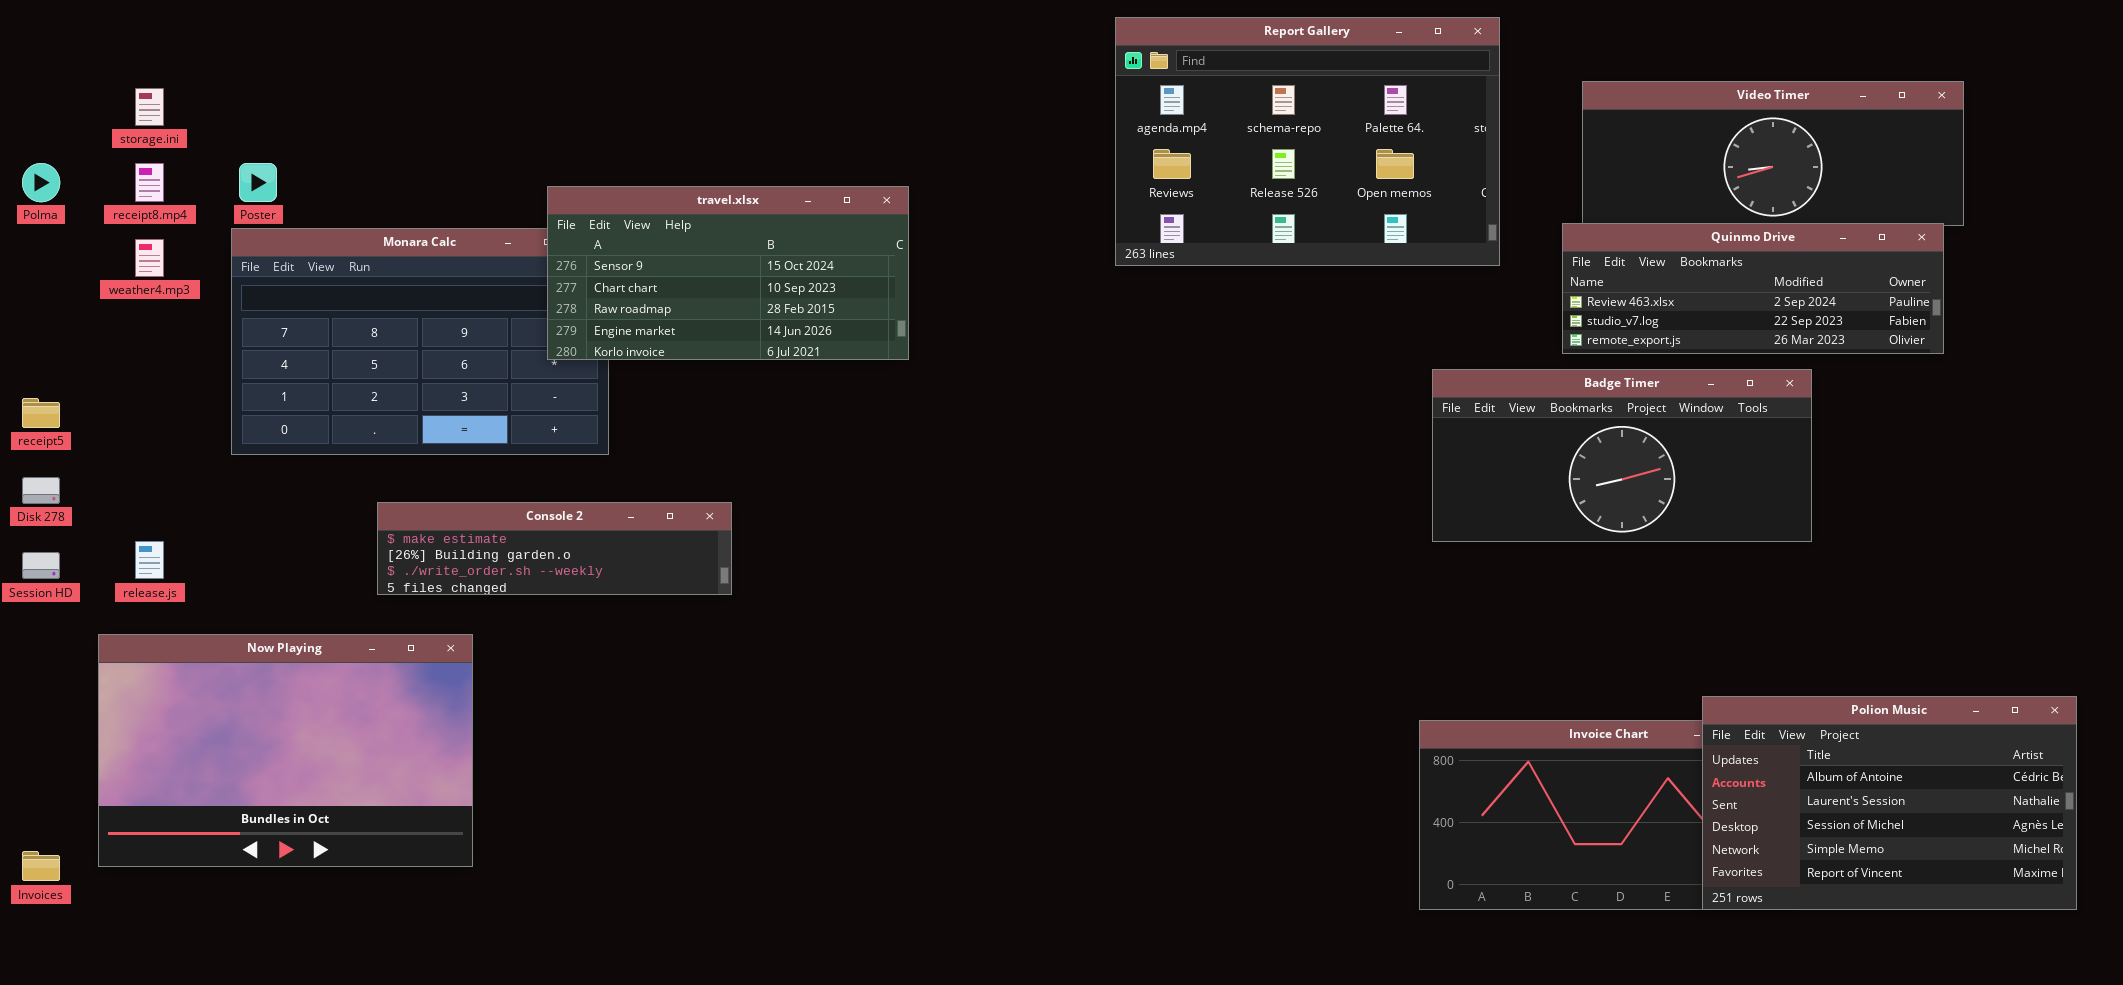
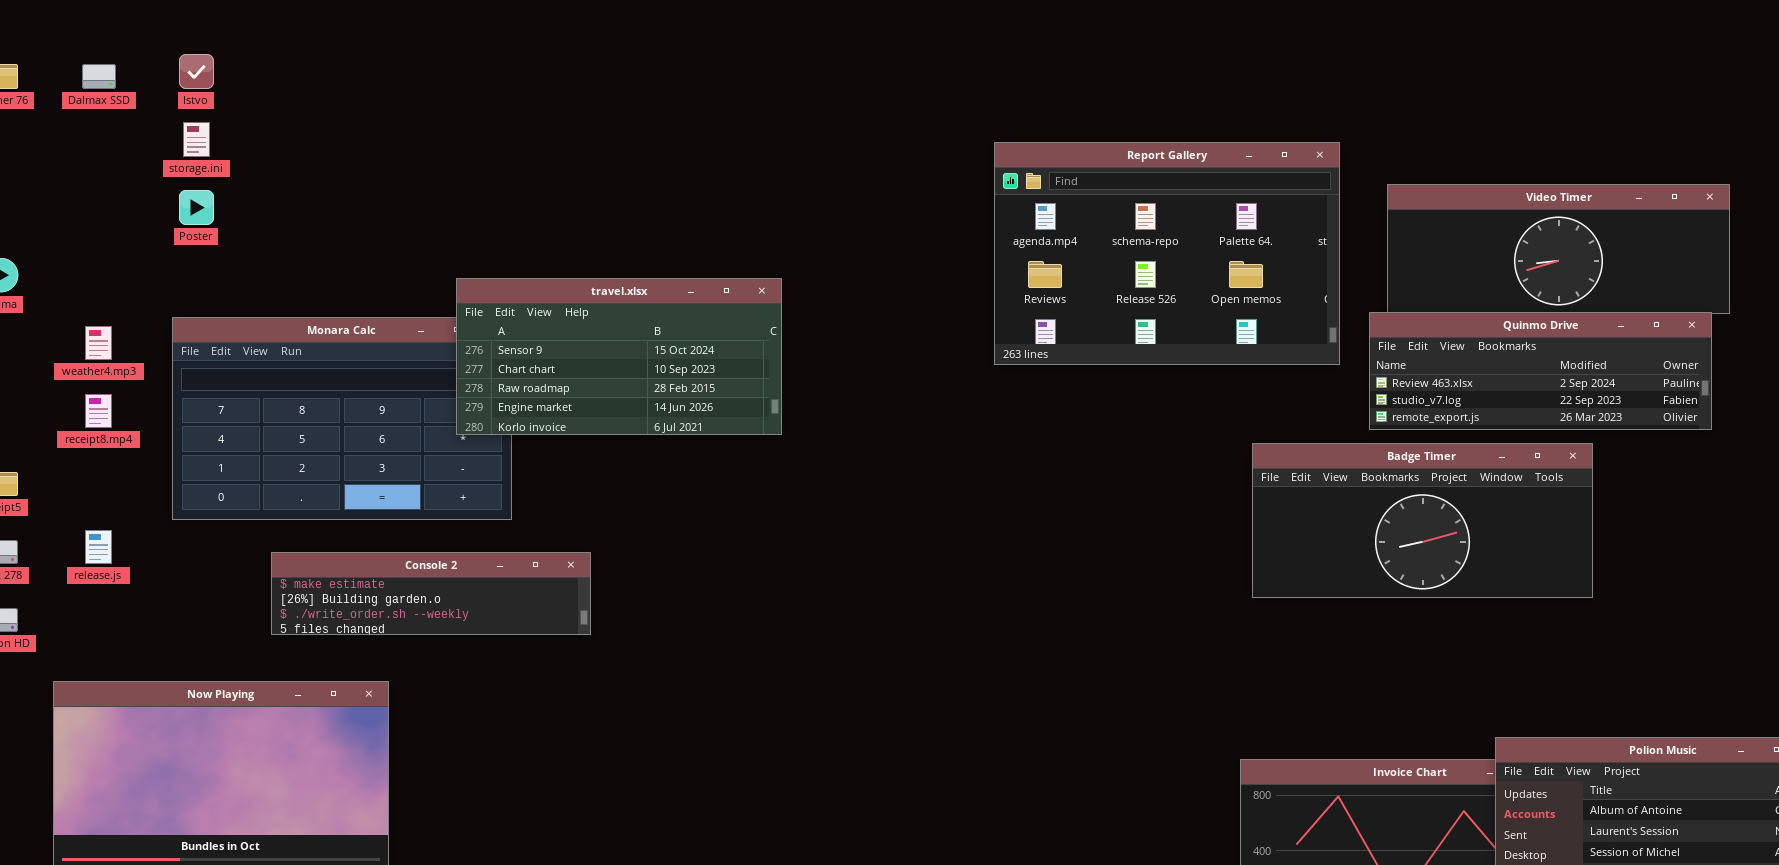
Report Gallery: [1115,17,1500,266] -> [994,142,1340,365], moved
storage.ini: [135,88,164,126] -> [183,122,210,157], moved
receipt8.mp4: [135,163,164,202] -> [85,394,112,428], moved
Poster: [239,163,277,202] -> [179,190,214,225], moved
Console 2: [377,502,732,595] -> [271,552,591,635], moved
release.js: [135,541,164,579] -> [85,530,112,564], moved

